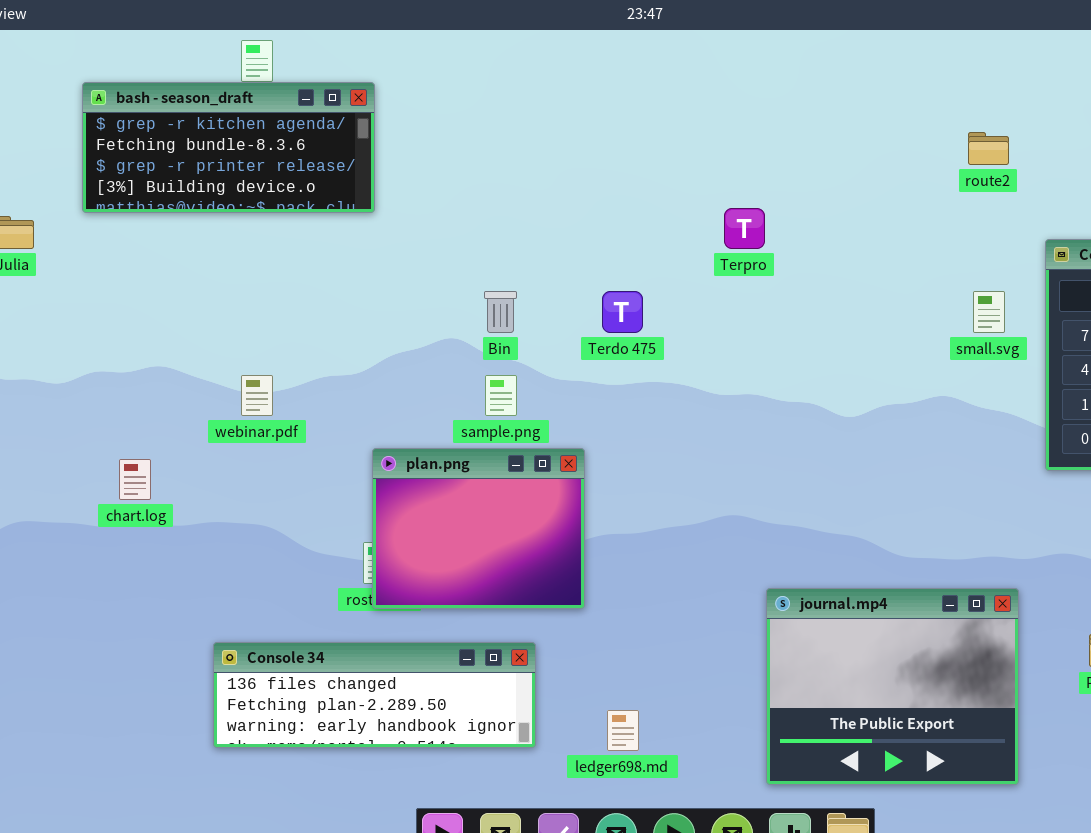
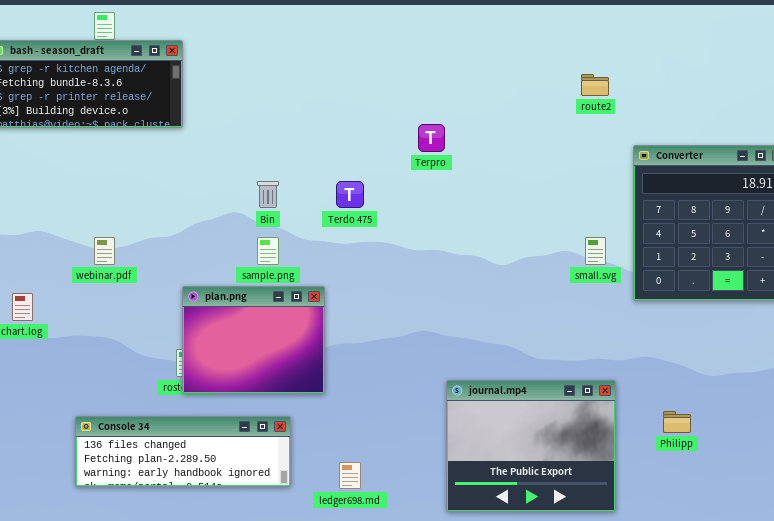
small.svg: [973,291,1005,333] -> [585,237,606,265], moved

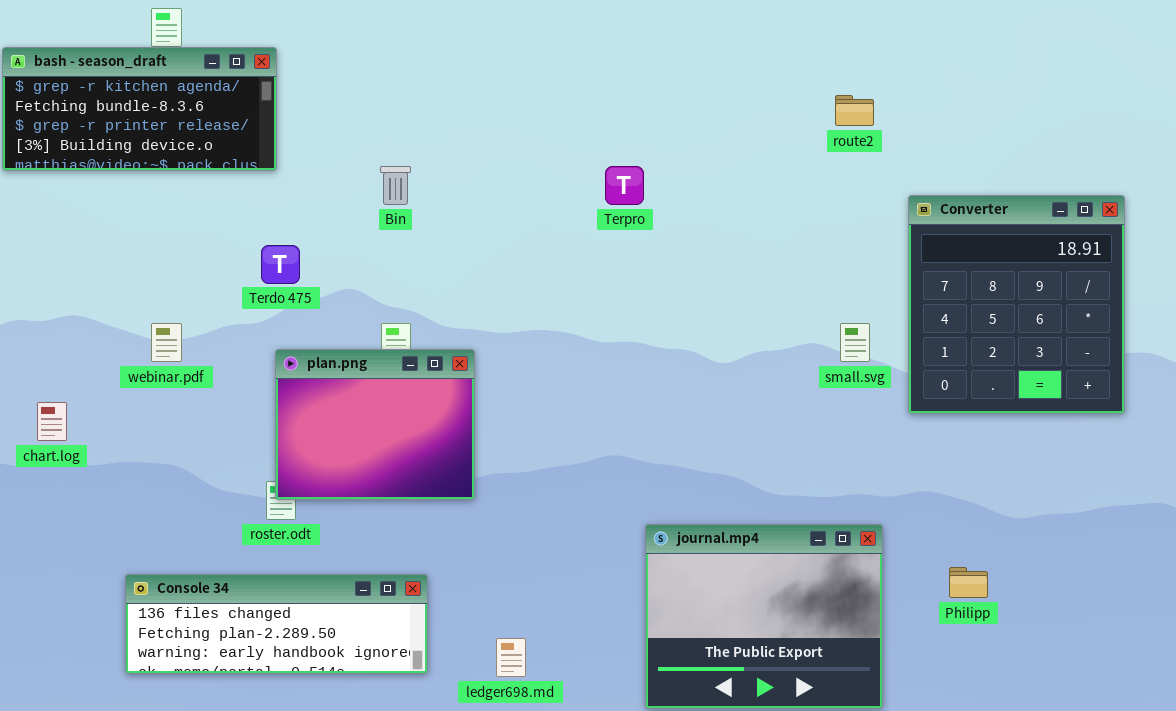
Bin: [257,181,279,208] -> [380,166,411,205], moved
Terdo 475: [336,181,364,208] -> [261,245,300,284], moved
plan.png: [182,286,325,394] -> [275,349,475,500], moved

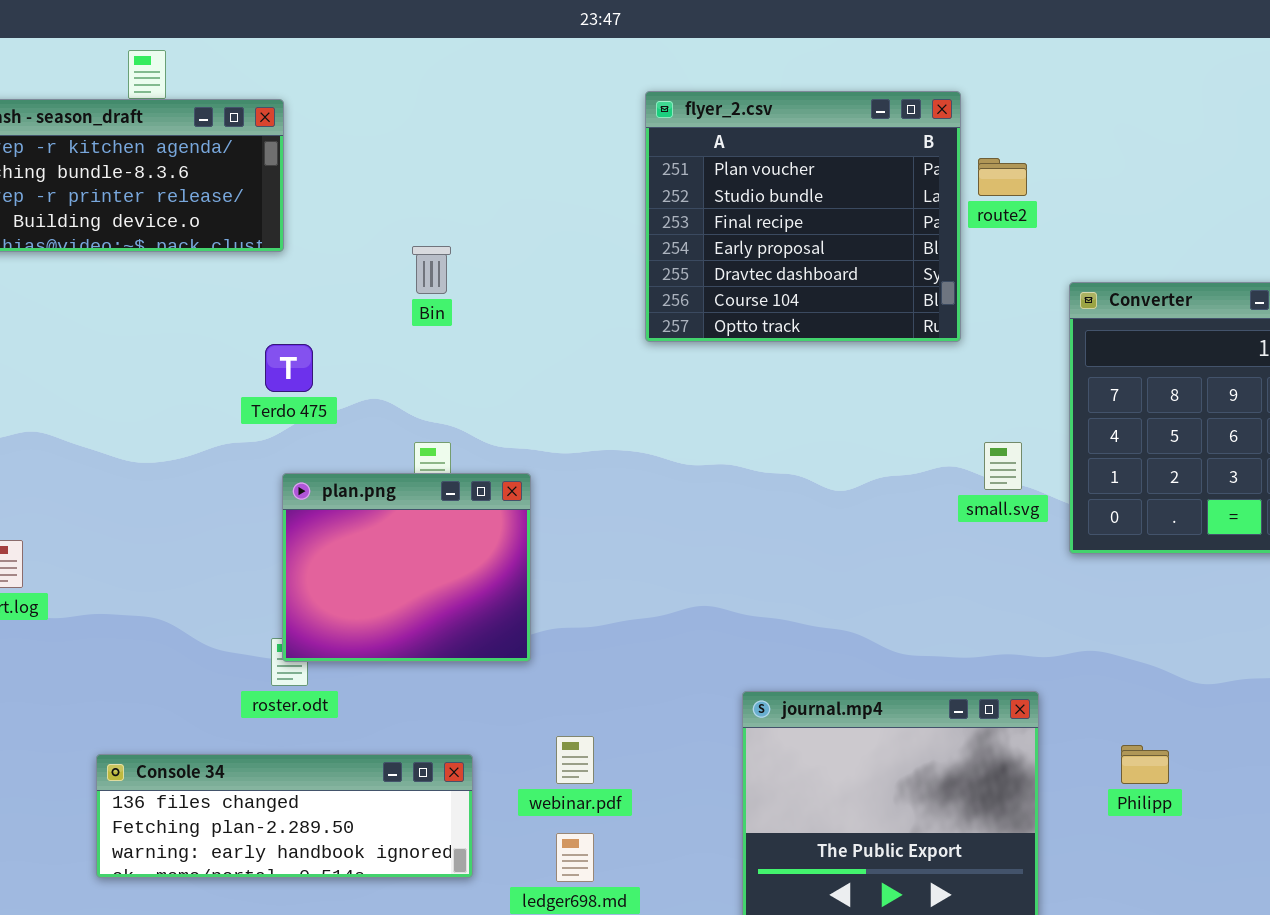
flyer_2.csv: none -> [645,91,961,342], opened
webinar.pdf: [151,323,182,362] -> [556,736,594,784], moved

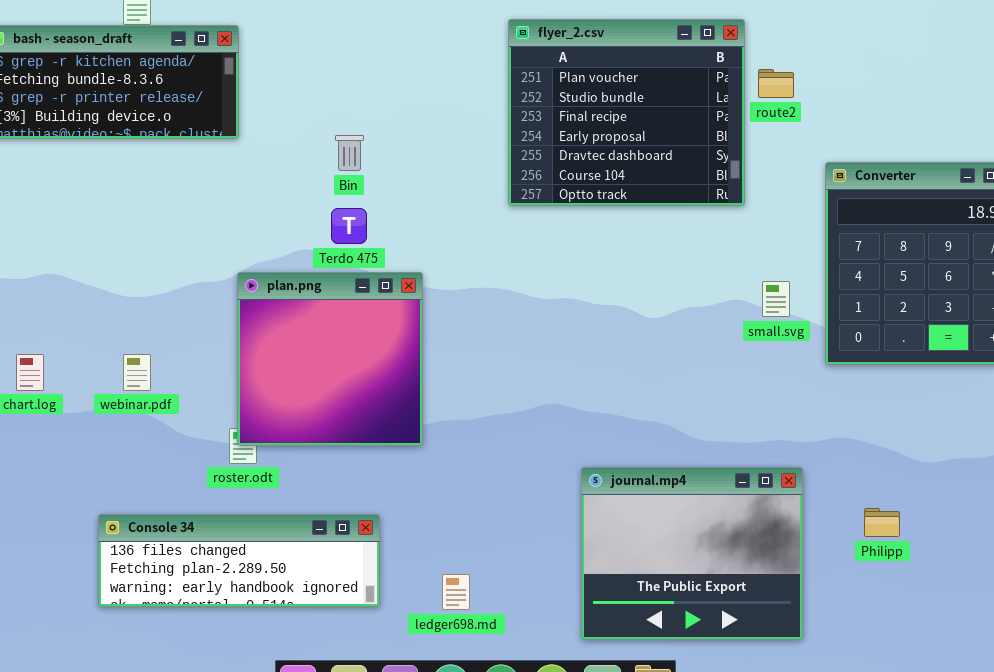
Terdo 475: [265,344,313,392] -> [331,208,367,244], moved
plan.png: [282,473,531,662] -> [237,272,423,446], resized
webinar.pdf: [556,736,594,784] -> [123,354,151,391], moved

